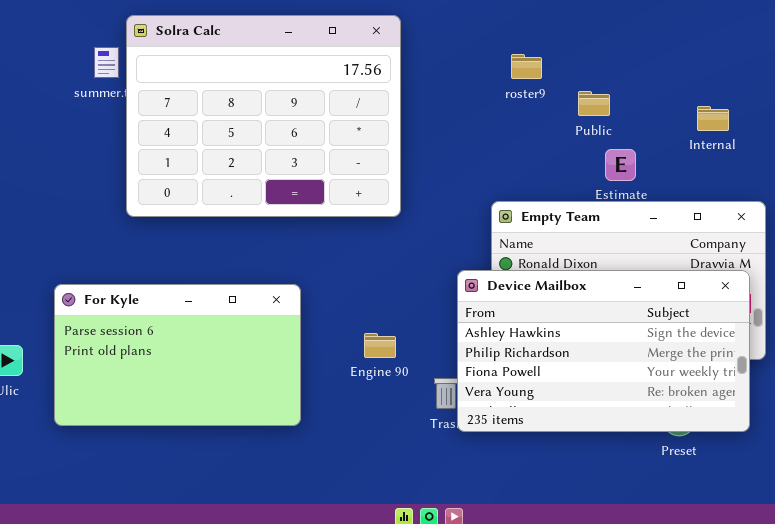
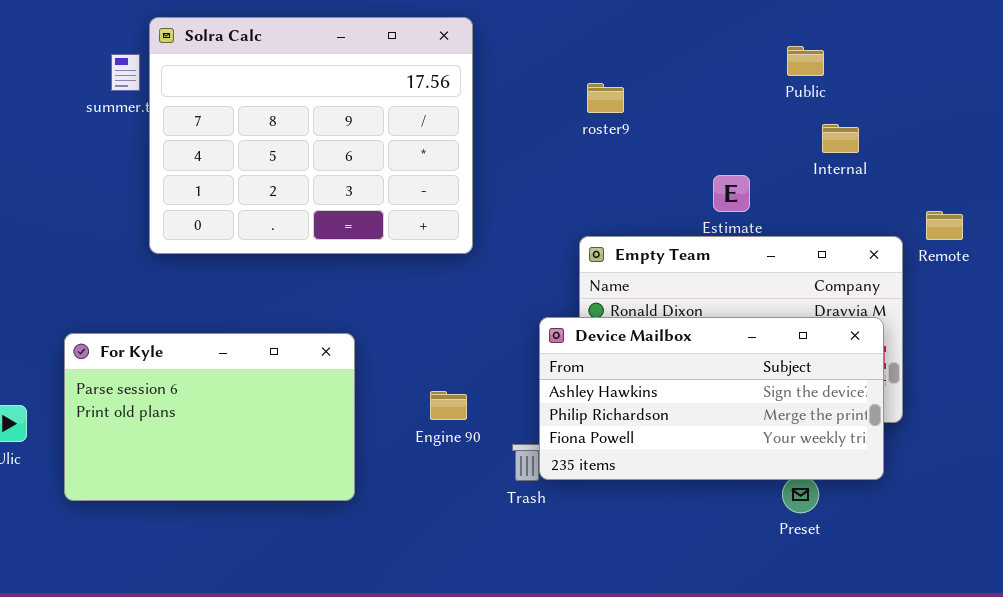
roster9: [511,54,542,79] -> [587,83,624,113], moved
Public: [578,91,610,116] -> [787,46,824,76], moved
Device Mailbox: [457,270,750,432] -> [539,317,884,480], resized

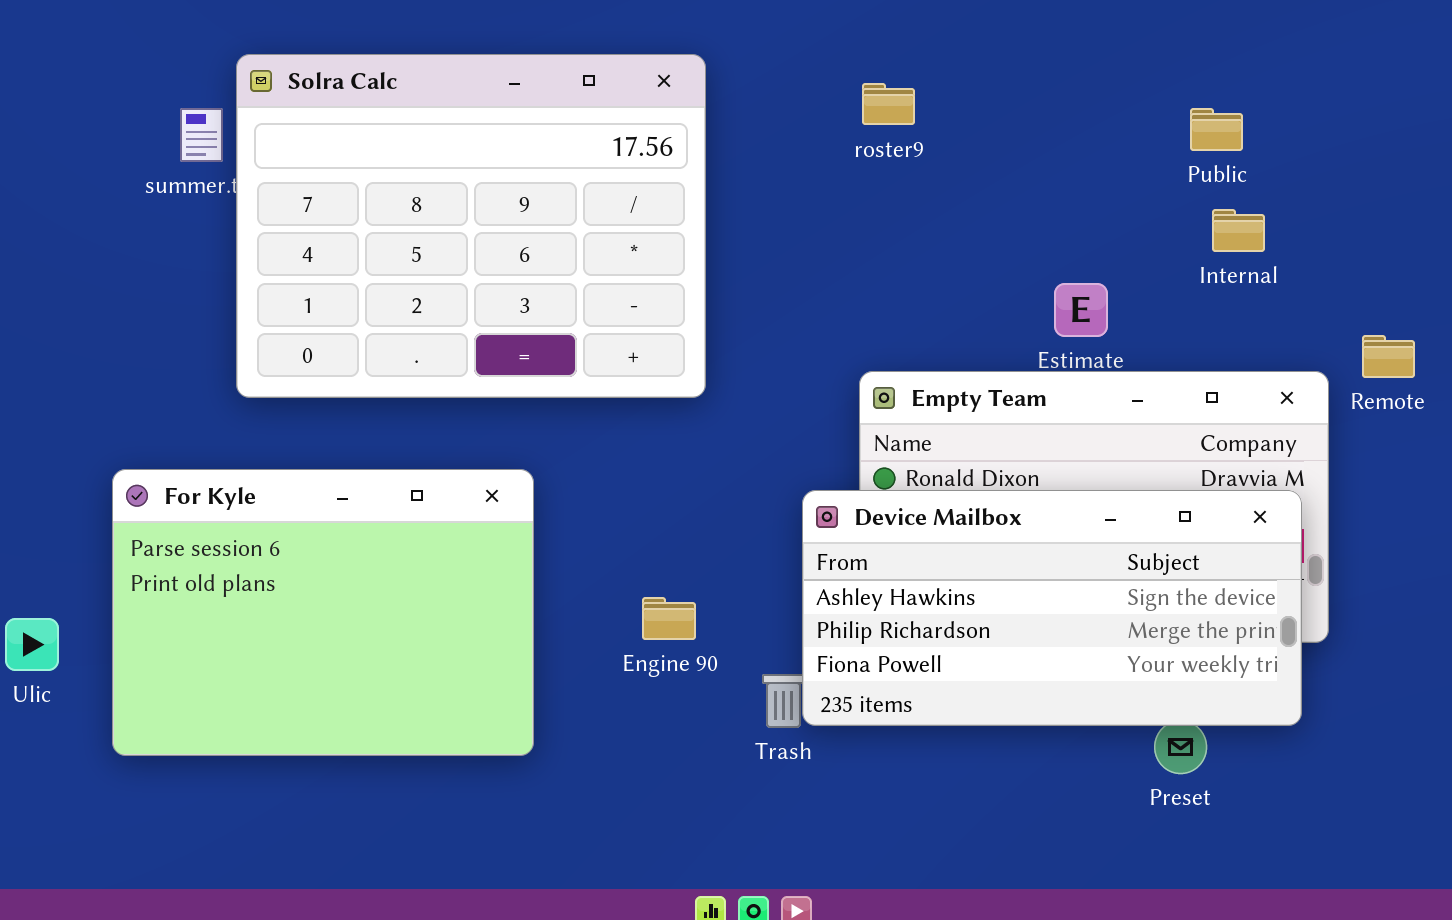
Public: [787,46,824,76] -> [1190,108,1243,151], moved
roster9: [587,83,624,113] -> [862,83,915,125], moved
For Kyle: [64,333,355,501] -> [112,469,534,756], resized

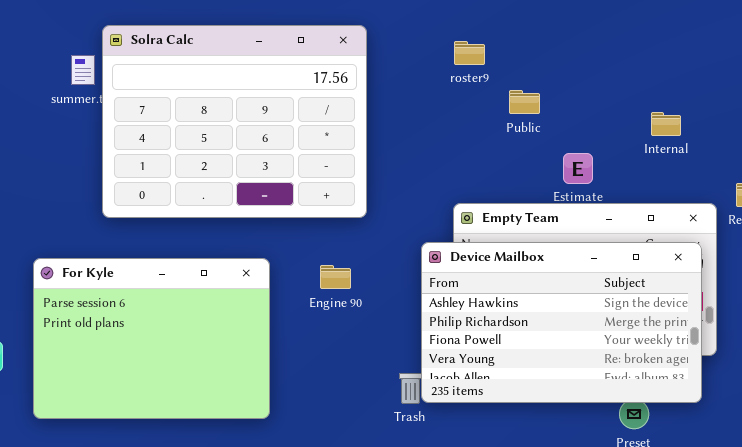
Public: [1190,108,1243,151] -> [509,90,540,114], moved
Device Mailbox: [802,490,1302,726] -> [421,242,702,403], resized
Engine 90: [642,597,696,640] -> [320,265,351,289], moved

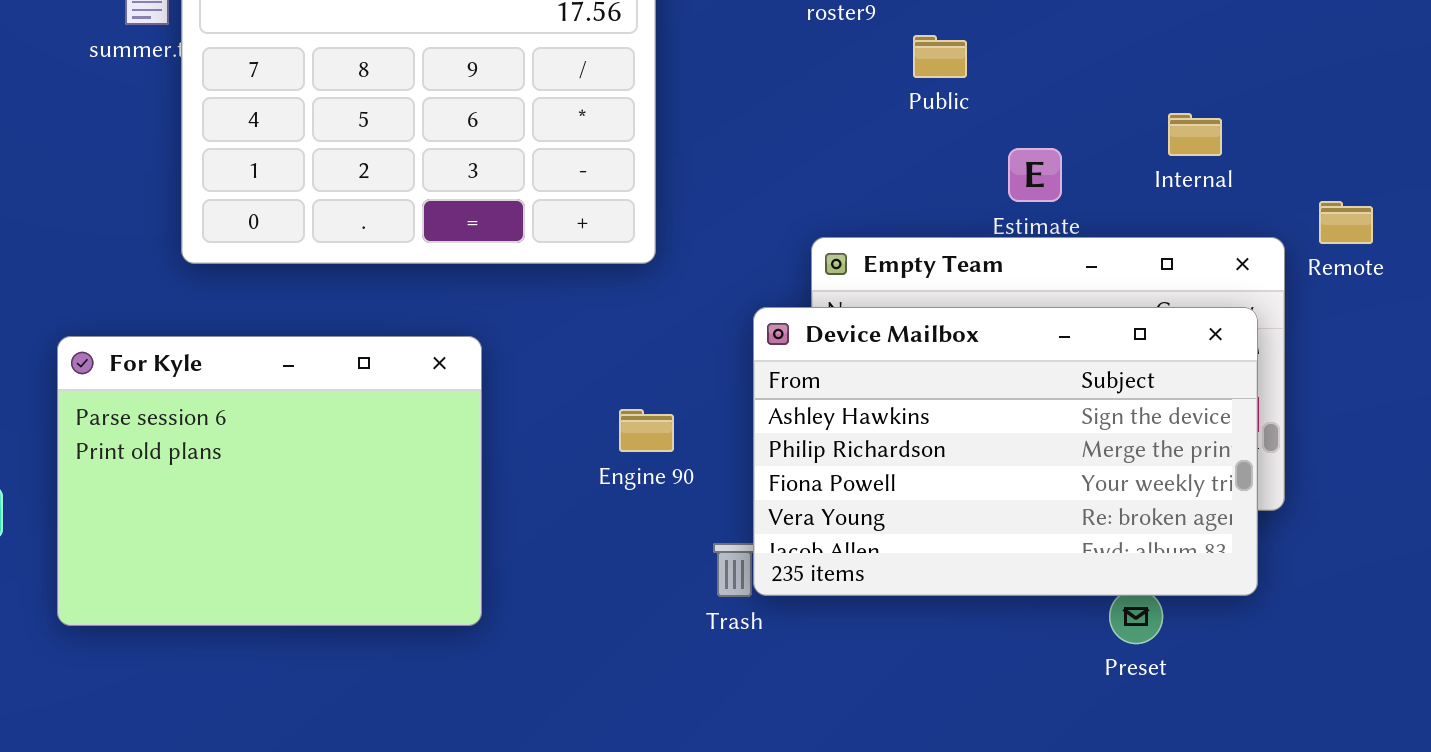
Internal: [651,112,681,136] -> [1168,113,1222,156], moved
Engine 90: [320,265,351,289] -> [619,409,674,452], moved

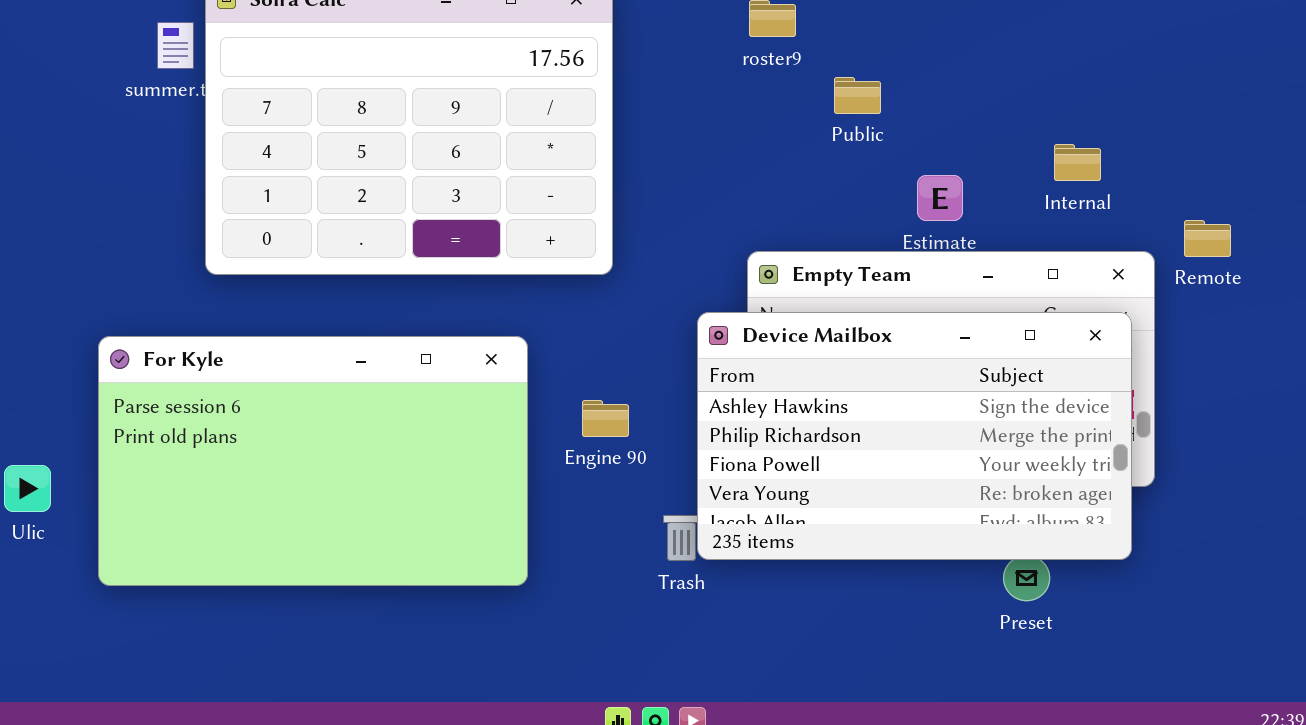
For Kyle: [57,336,482,626] -> [98,336,528,586], resized

